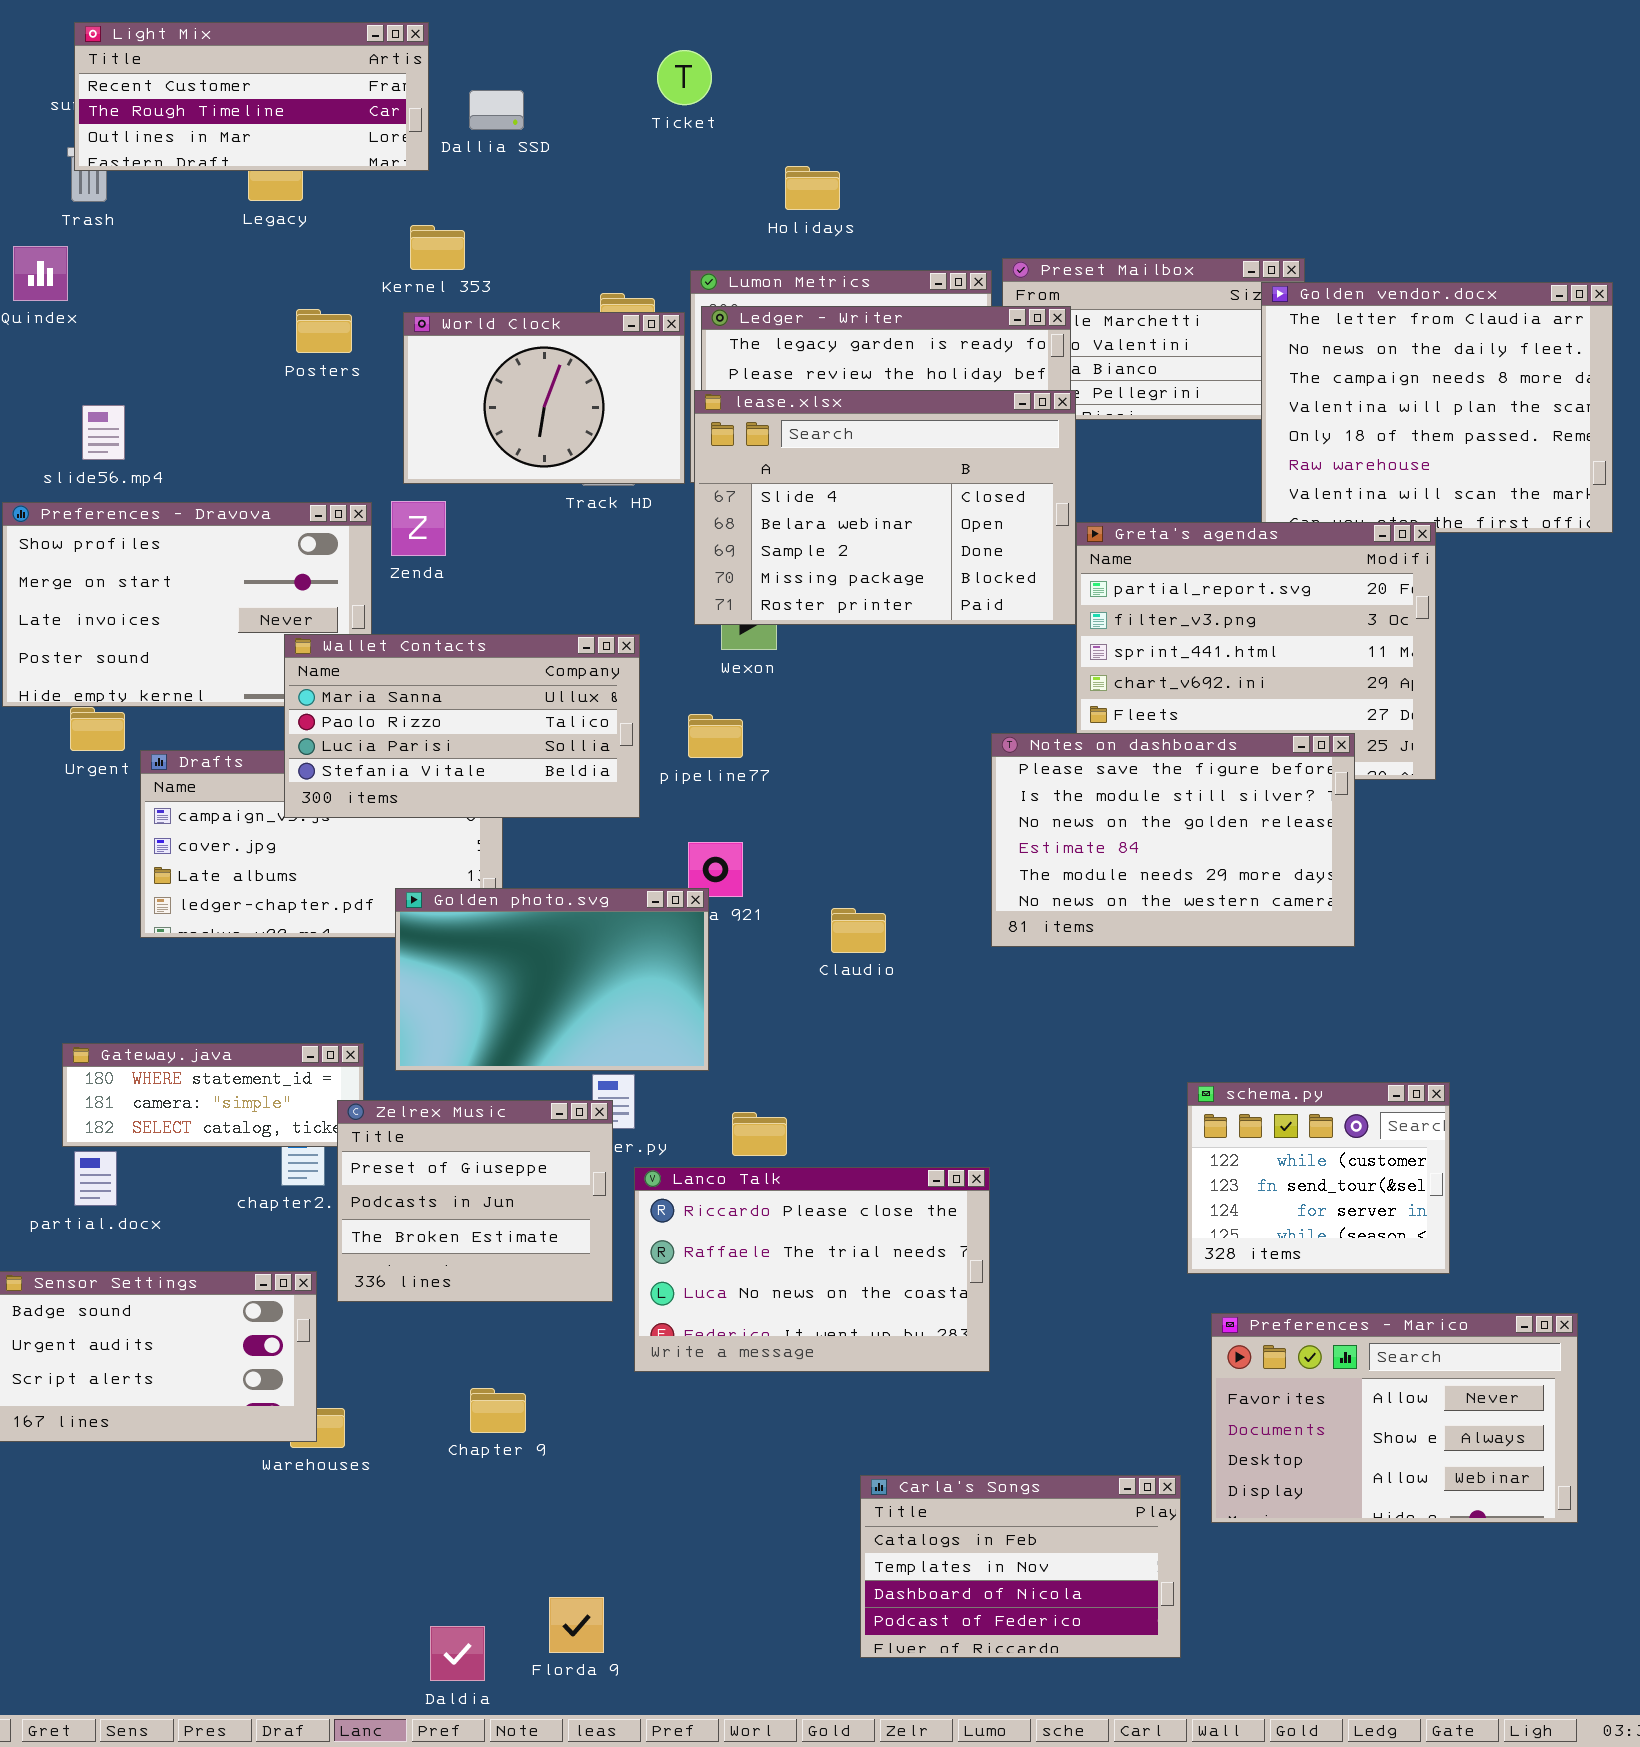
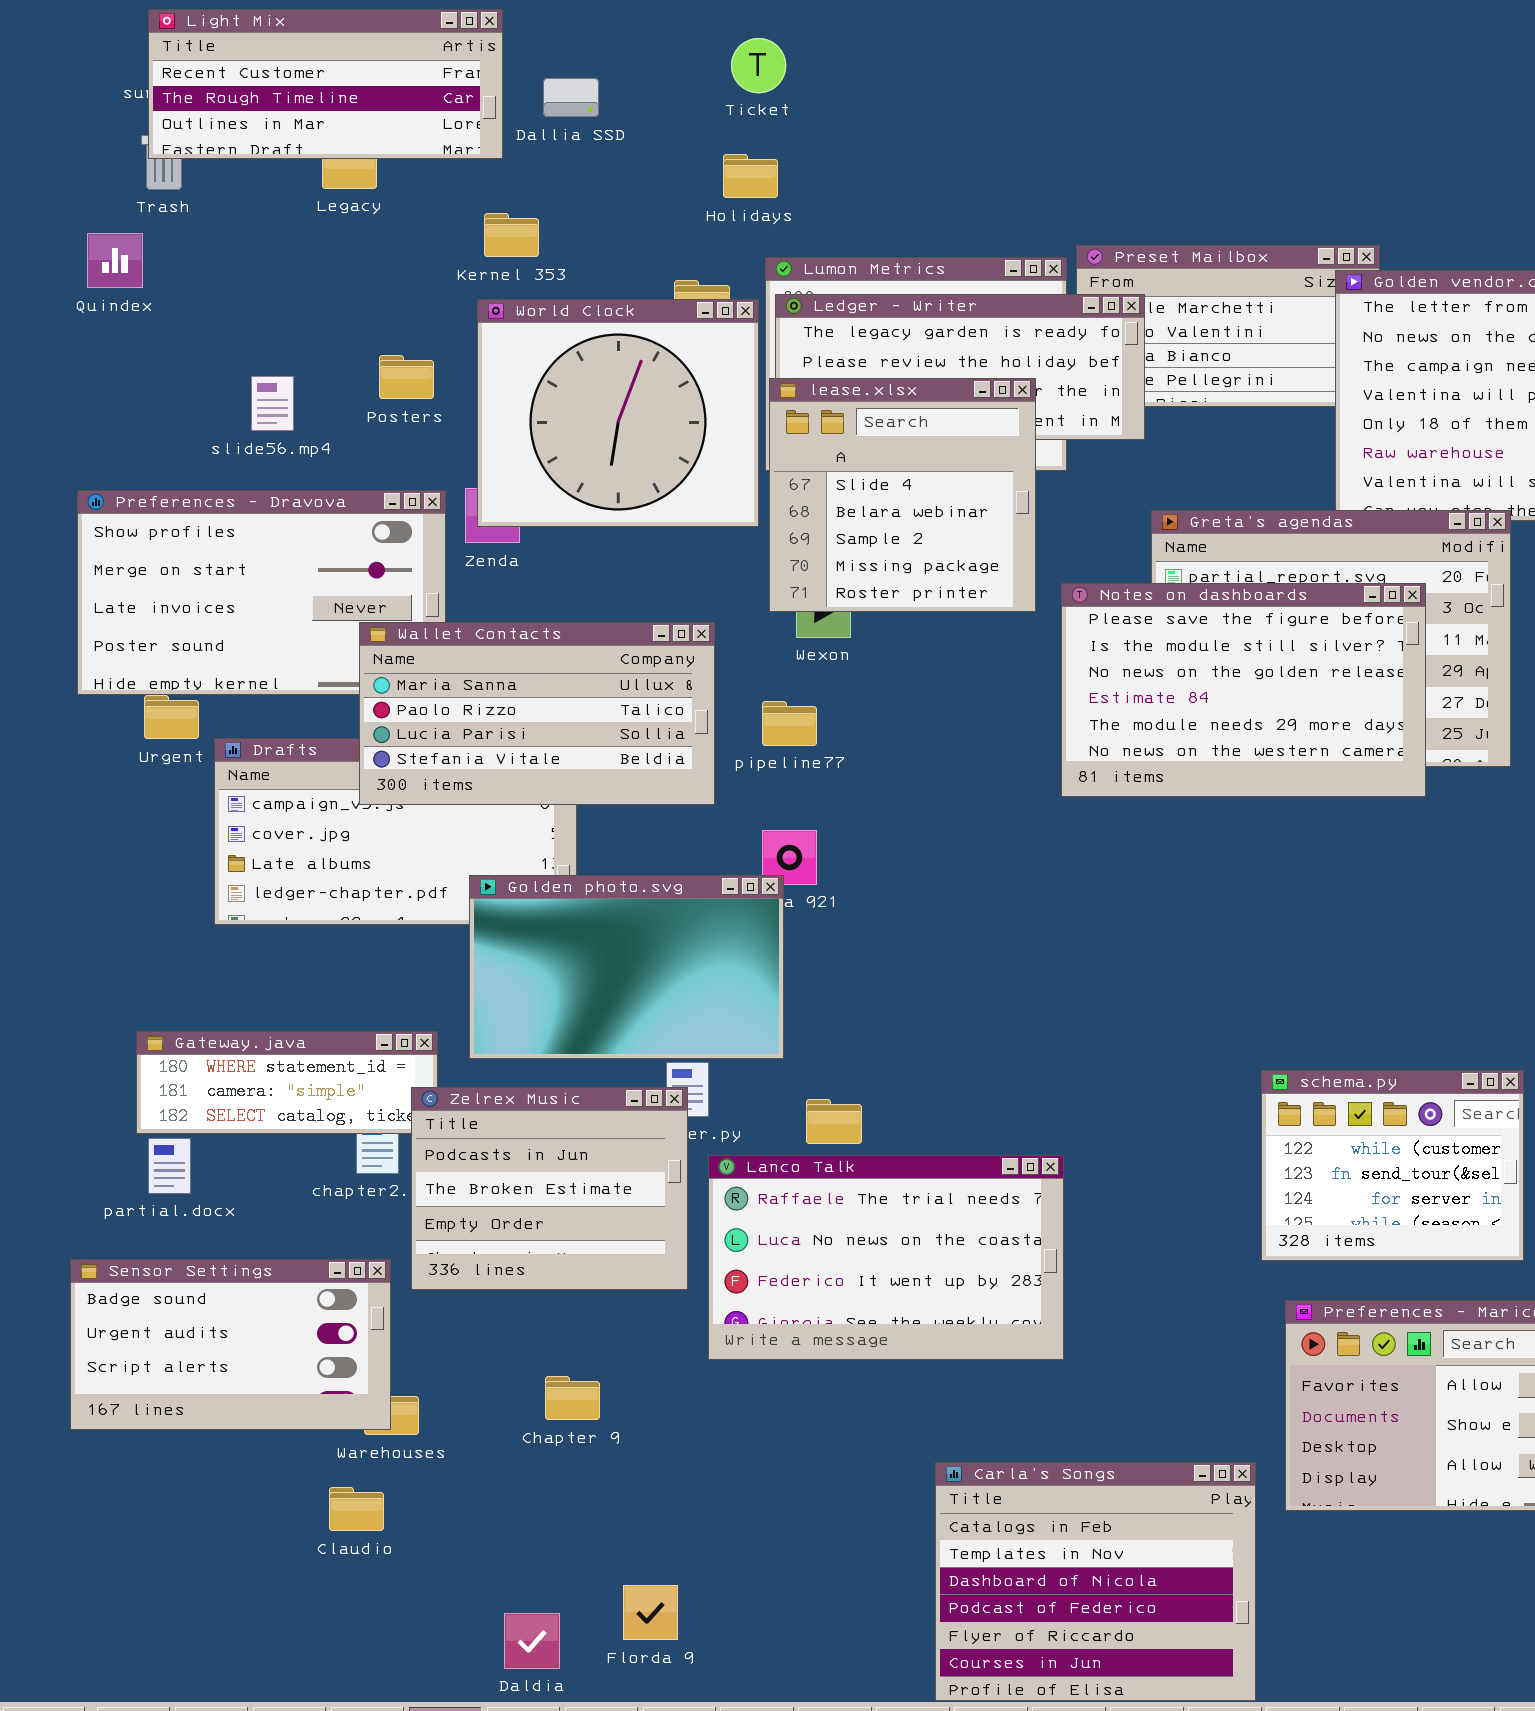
Holidays: [785,166,840,210] -> [723,154,778,198], moved
Posters: [296,309,352,353] -> [379,355,434,399], moved
World Clock: [403,312,685,484] -> [477,299,759,527], resized
lease.xlsx: [694,390,1076,625] -> [769,378,1036,612], resized
slide56.mp4: [82,405,125,460] -> [251,376,294,431], moved
Notes on dashboards: [991,733,1355,947] -> [1061,583,1426,797], moved
Claudio: [831,908,886,953] -> [329,1487,384,1531], moved
Zelrex Music: [337,1100,613,1302] -> [411,1087,688,1290], scrolled down 1 row
Lanco Talk: [634,1167,990,1372] -> [708,1155,1064,1360], scrolled down 1 row
Carla's Songs: [860,1475,1181,1658] -> [935,1462,1256,1701], resized

